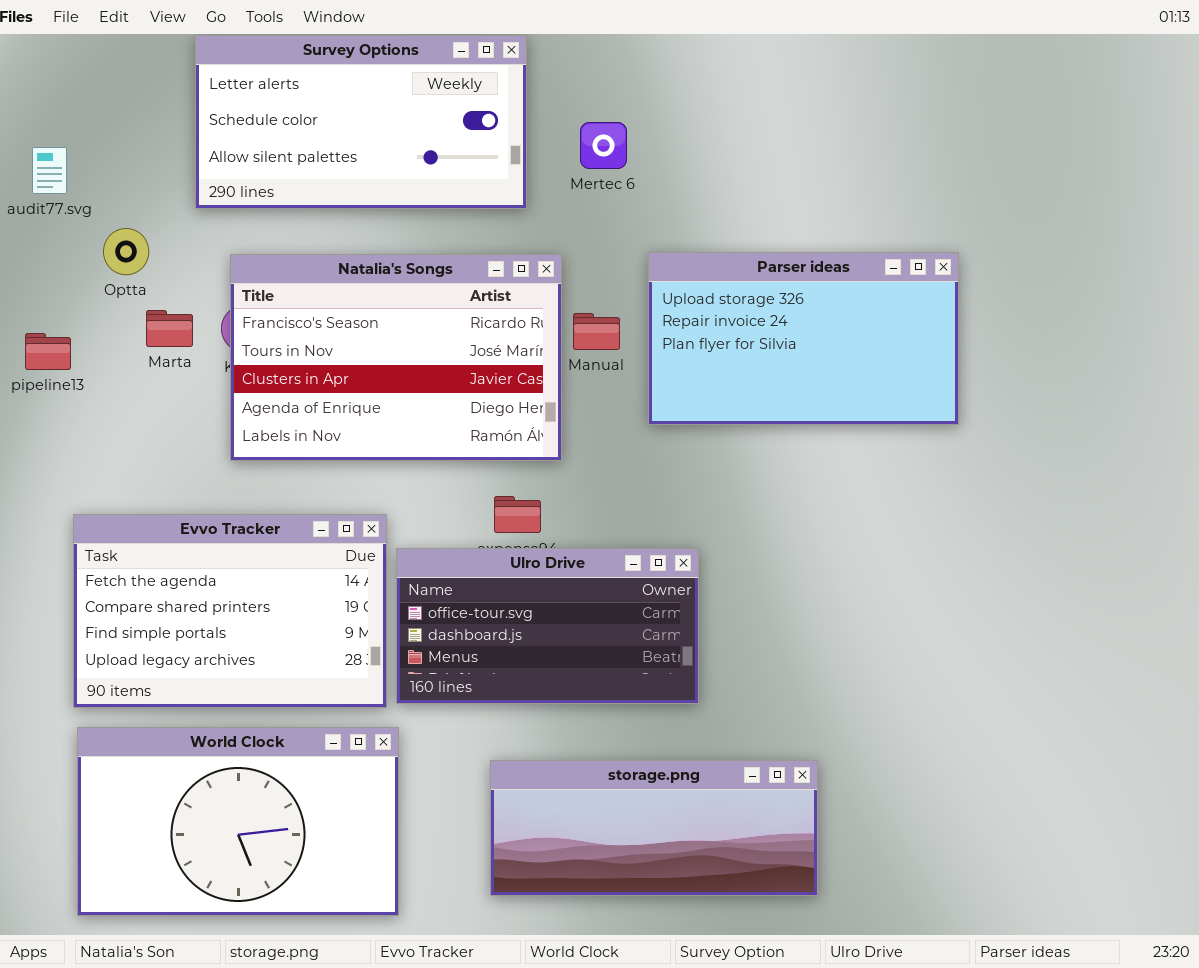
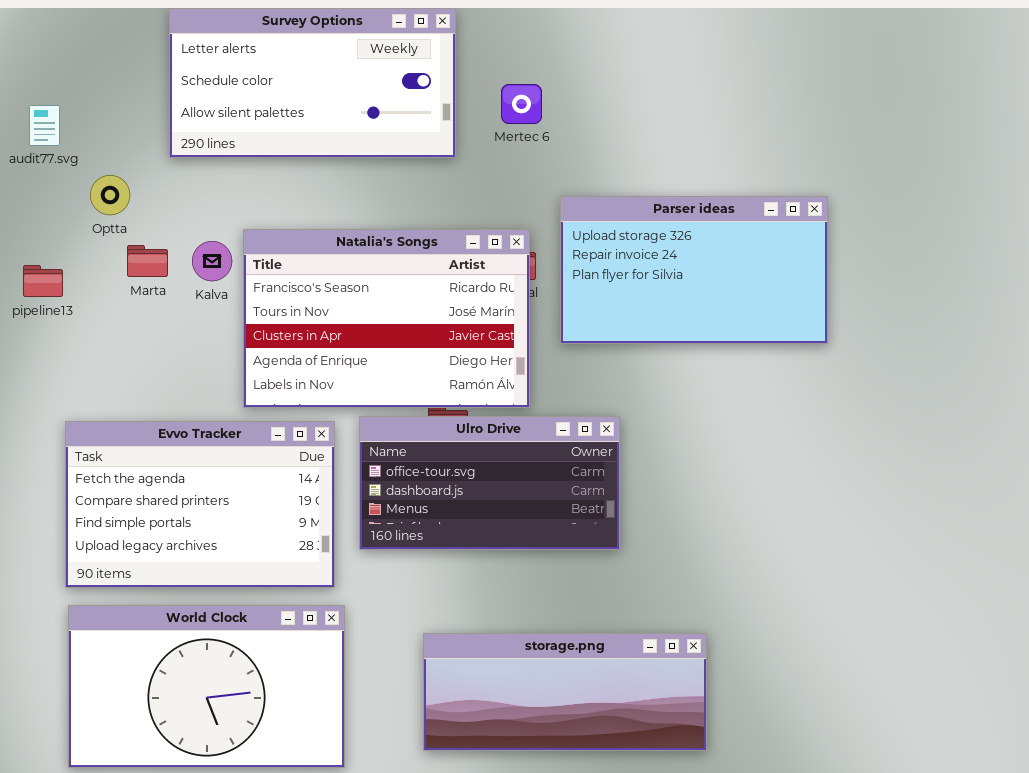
Natalia's Songs: [230,254,562,461] -> [243,229,530,408], moved
Ulro Drive: [396,548,699,704] -> [359,416,620,550], moved

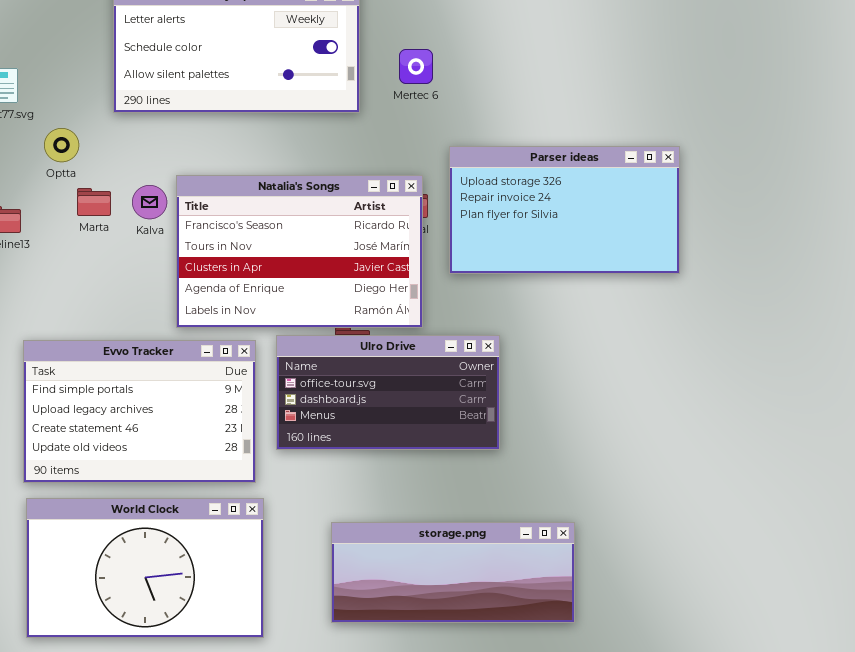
Evvo Tracker: [65,421,335,588] -> [23,340,256,483], scrolled down 2 rows

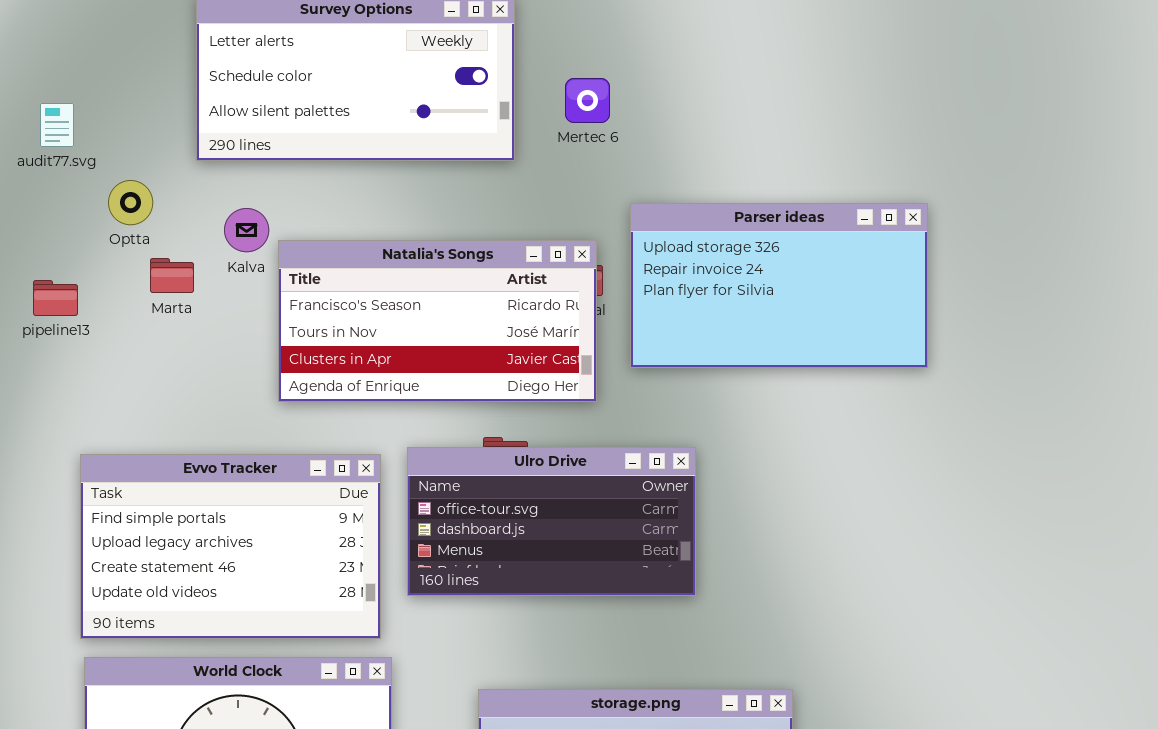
Natalia's Songs: [176,175,423,328] -> [278,240,597,402], resized
Kalva: [132,185,167,219] -> [224,208,269,252], moved

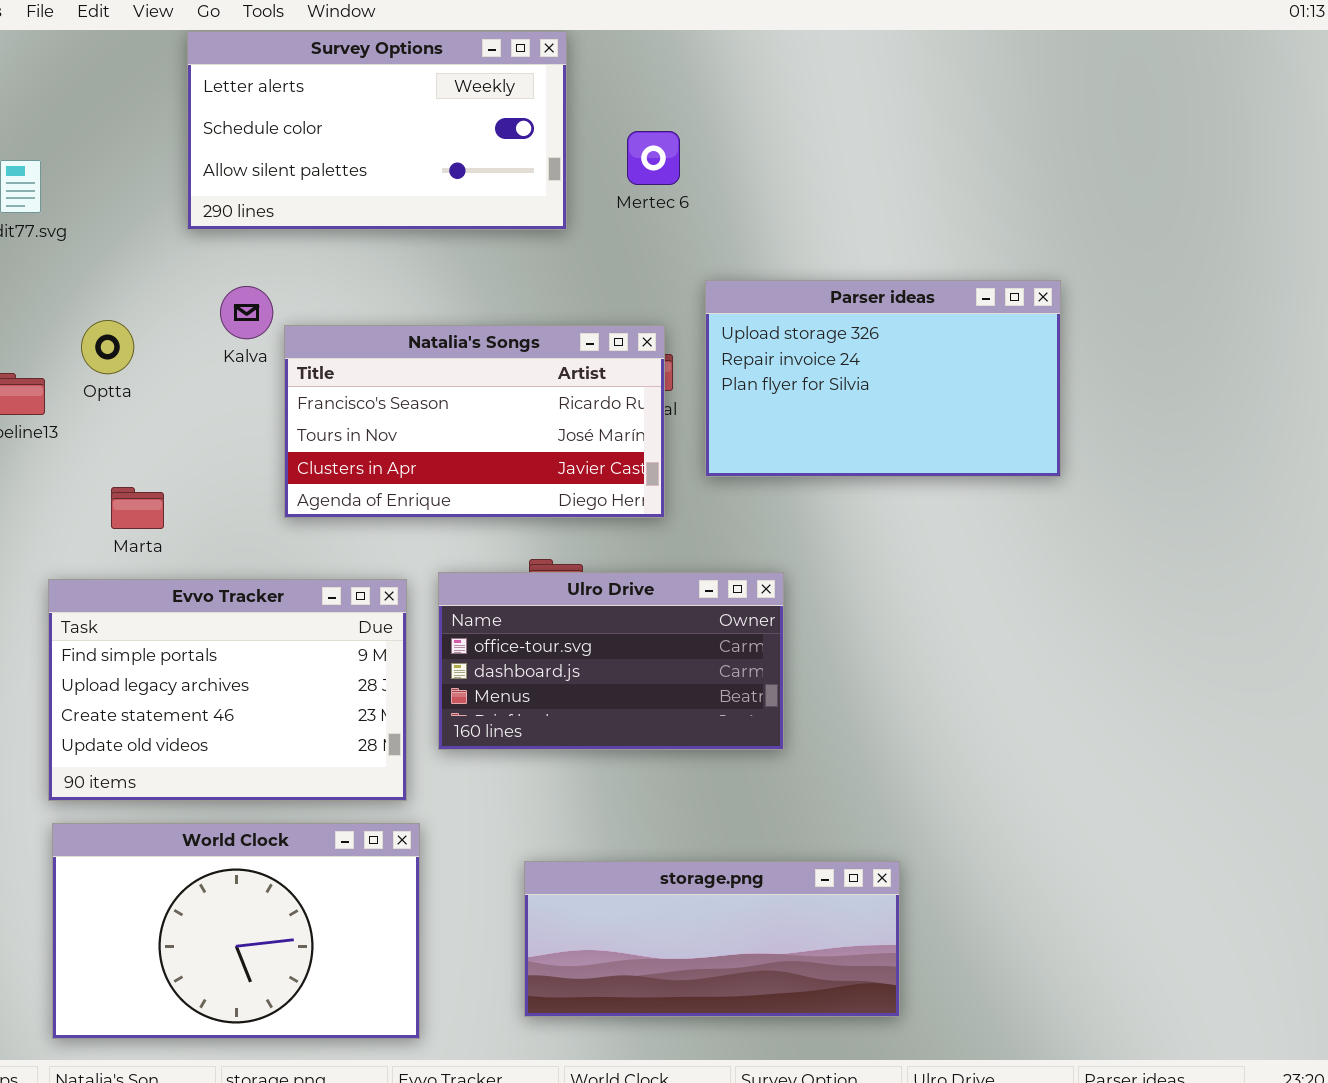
Optta: [108,180,153,225] -> [81,320,134,374], moved
Marta: [150,258,194,293] -> [111,487,164,529], moved

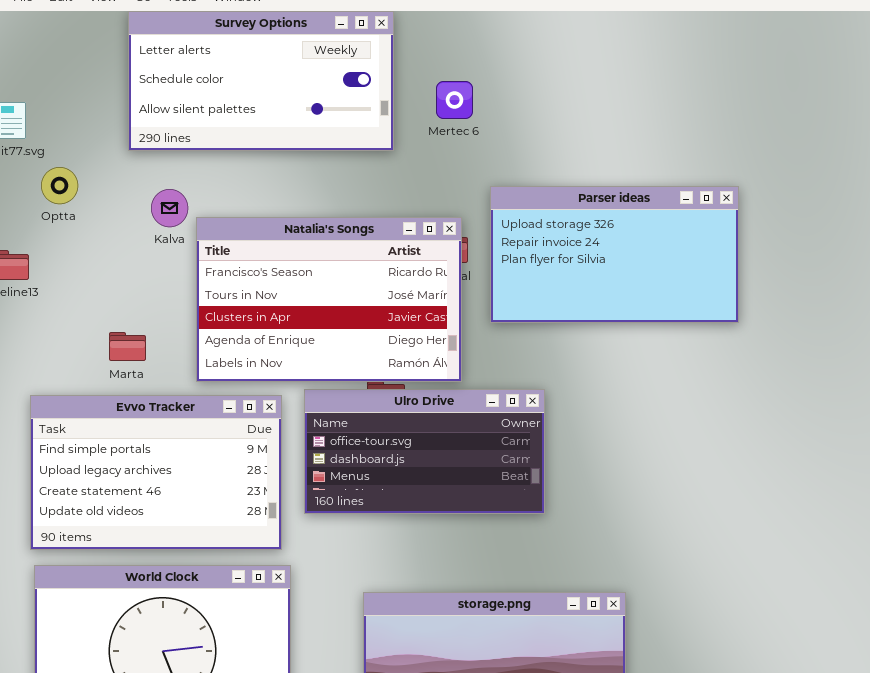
Optta: [81,320,134,374] -> [41,167,78,204], moved
Natalia's Songs: [284,325,665,518] -> [196,217,462,382], resized
Marta: [111,487,164,529] -> [109,332,146,361], moved

